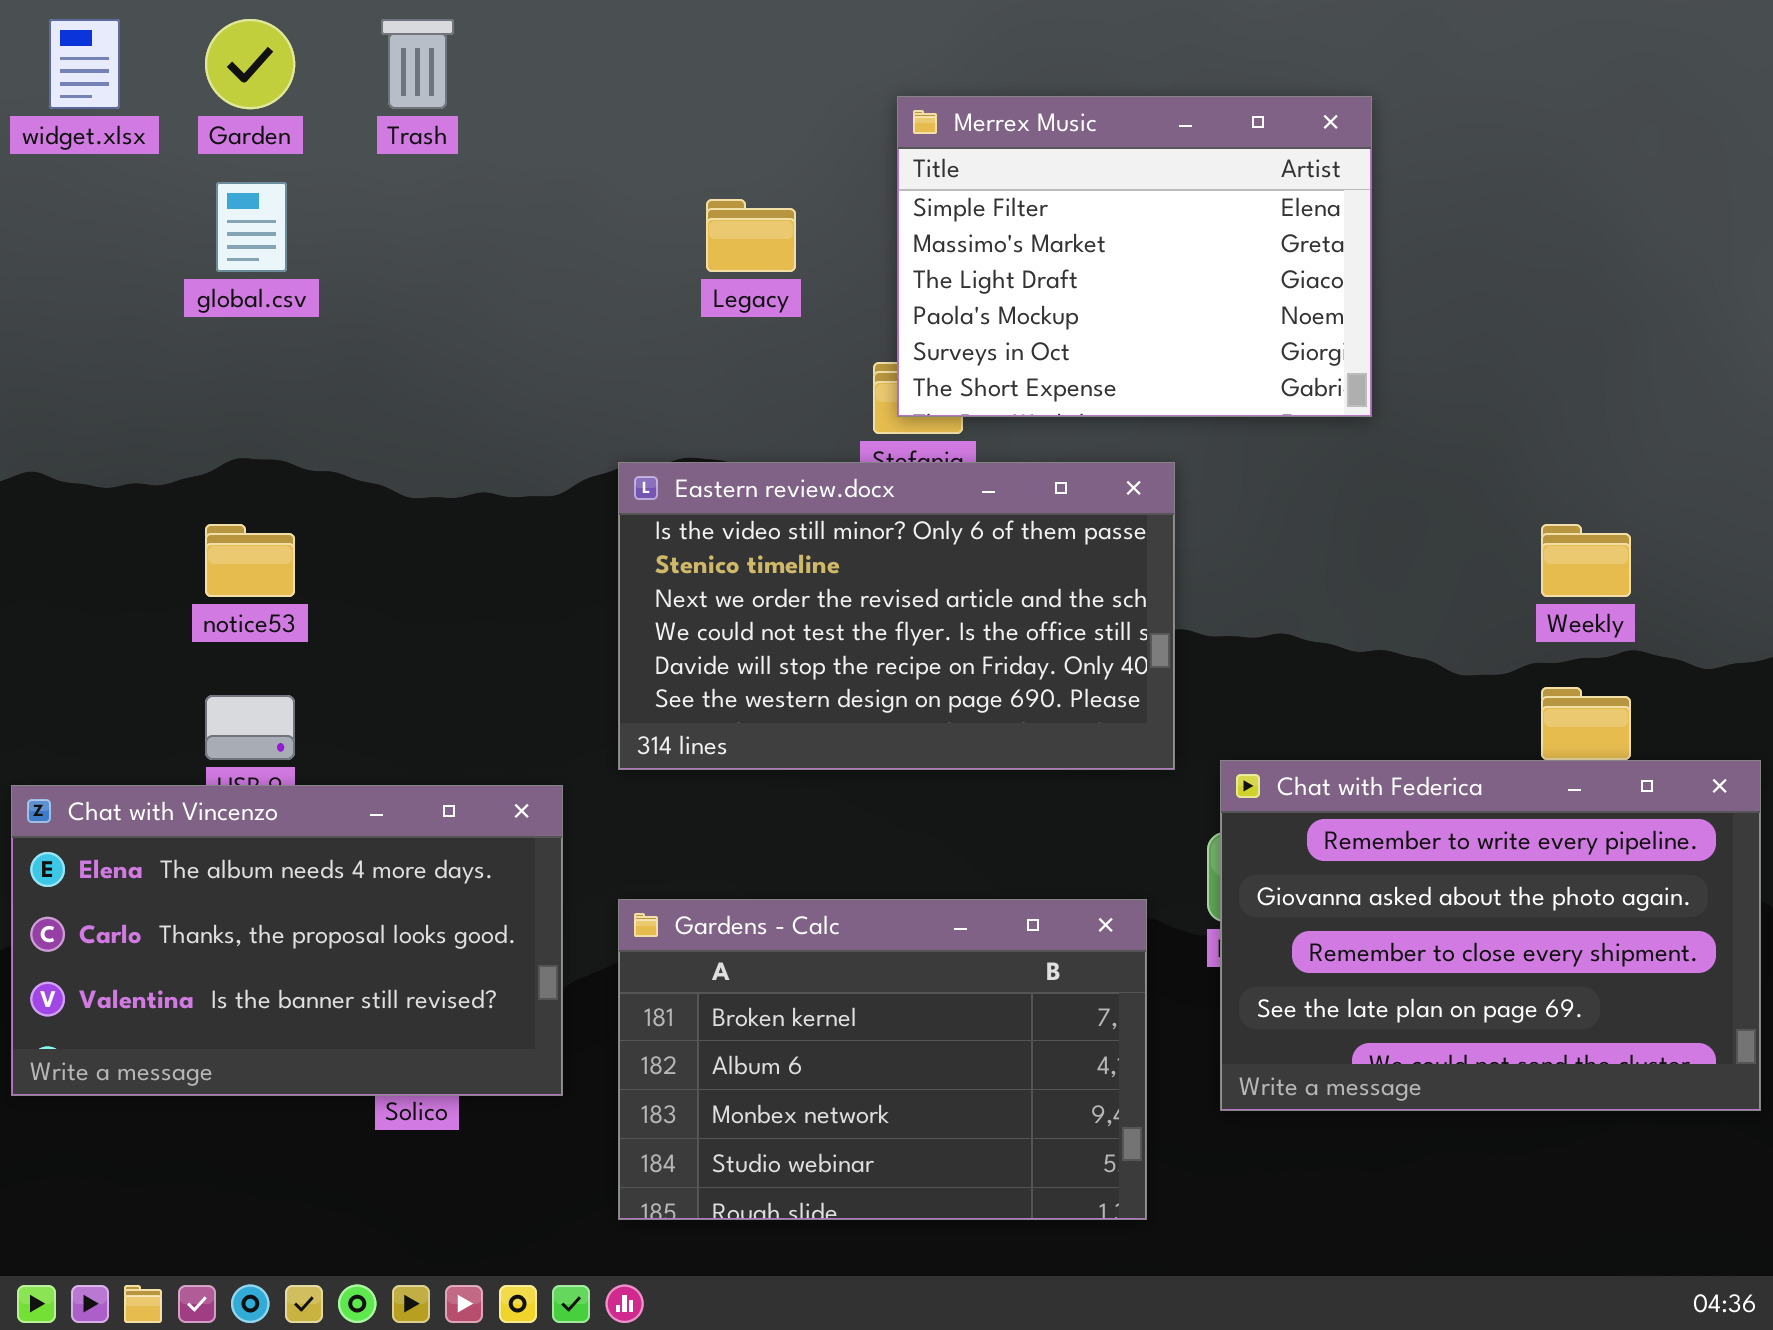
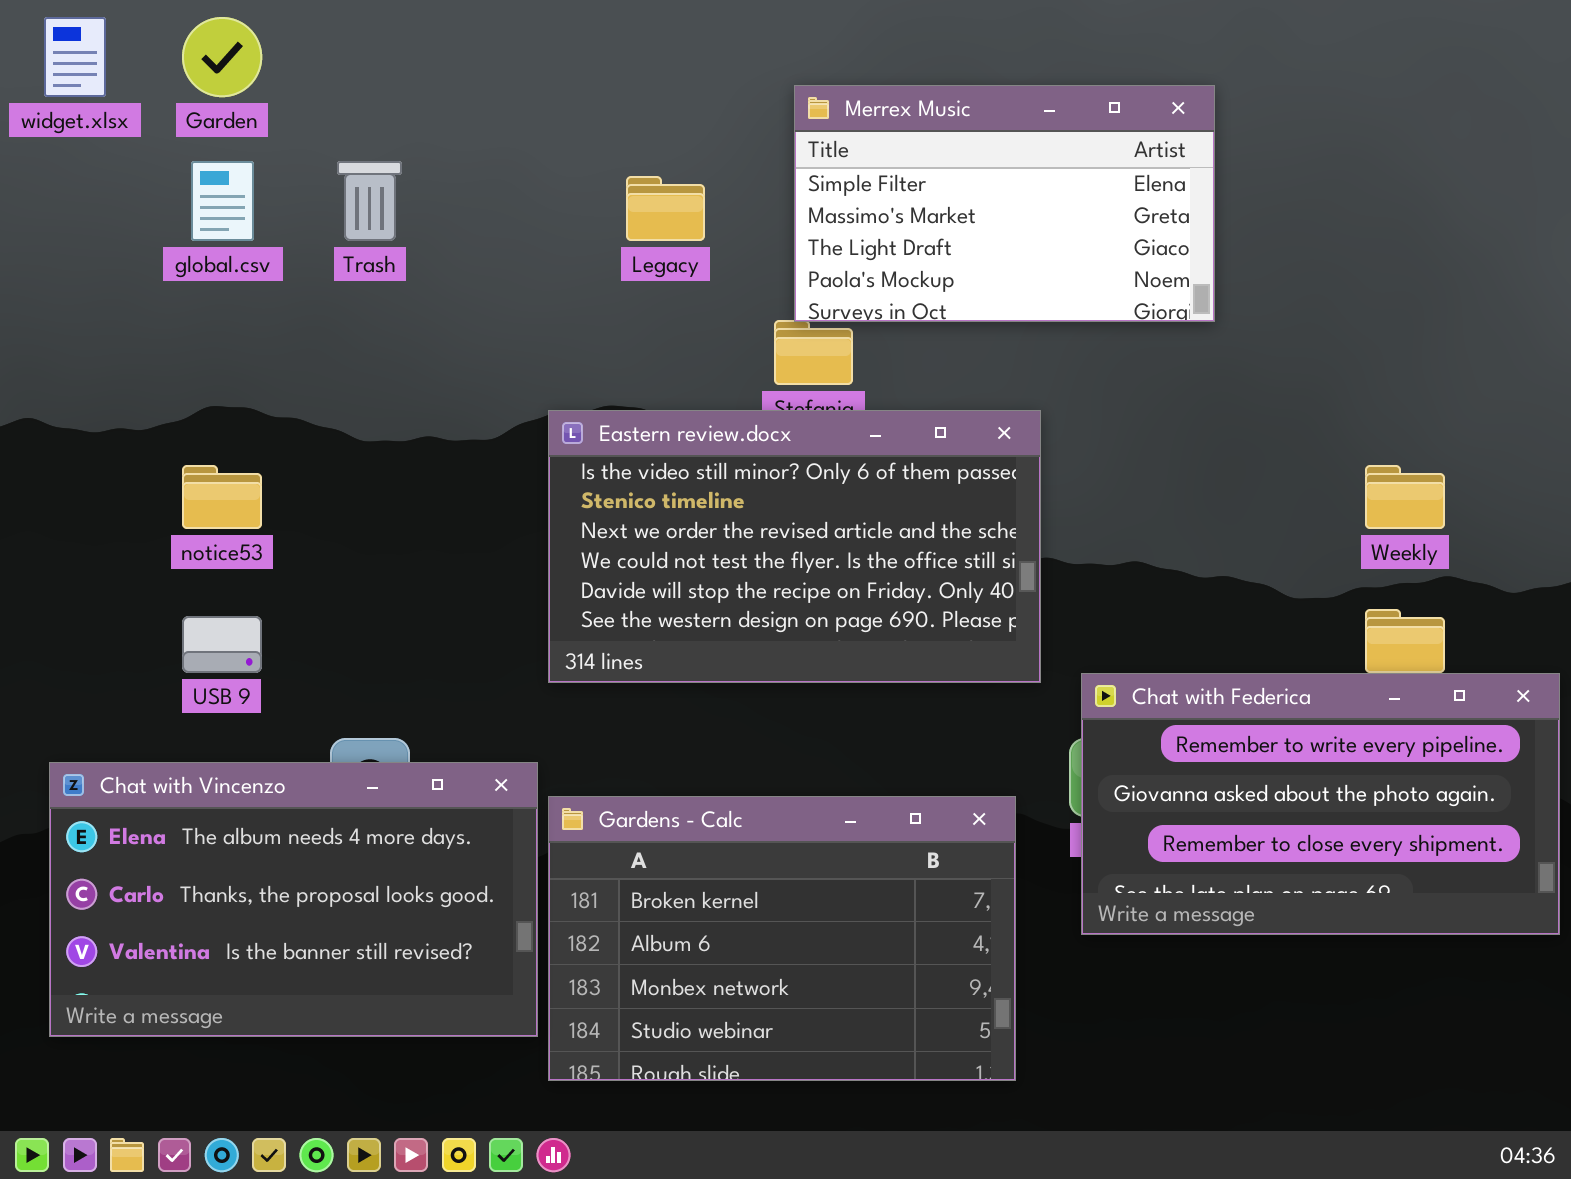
Trash: [381,19,454,109] -> [337,161,402,241], moved
Merrex Music: [897,96,1372,417] -> [794,85,1215,322], resized
Chat with Federica: [1220,760,1761,1111] -> [1081,673,1560,935], resized
Chat with Vincenzo: [11,785,563,1096] -> [49,762,538,1037], moved

